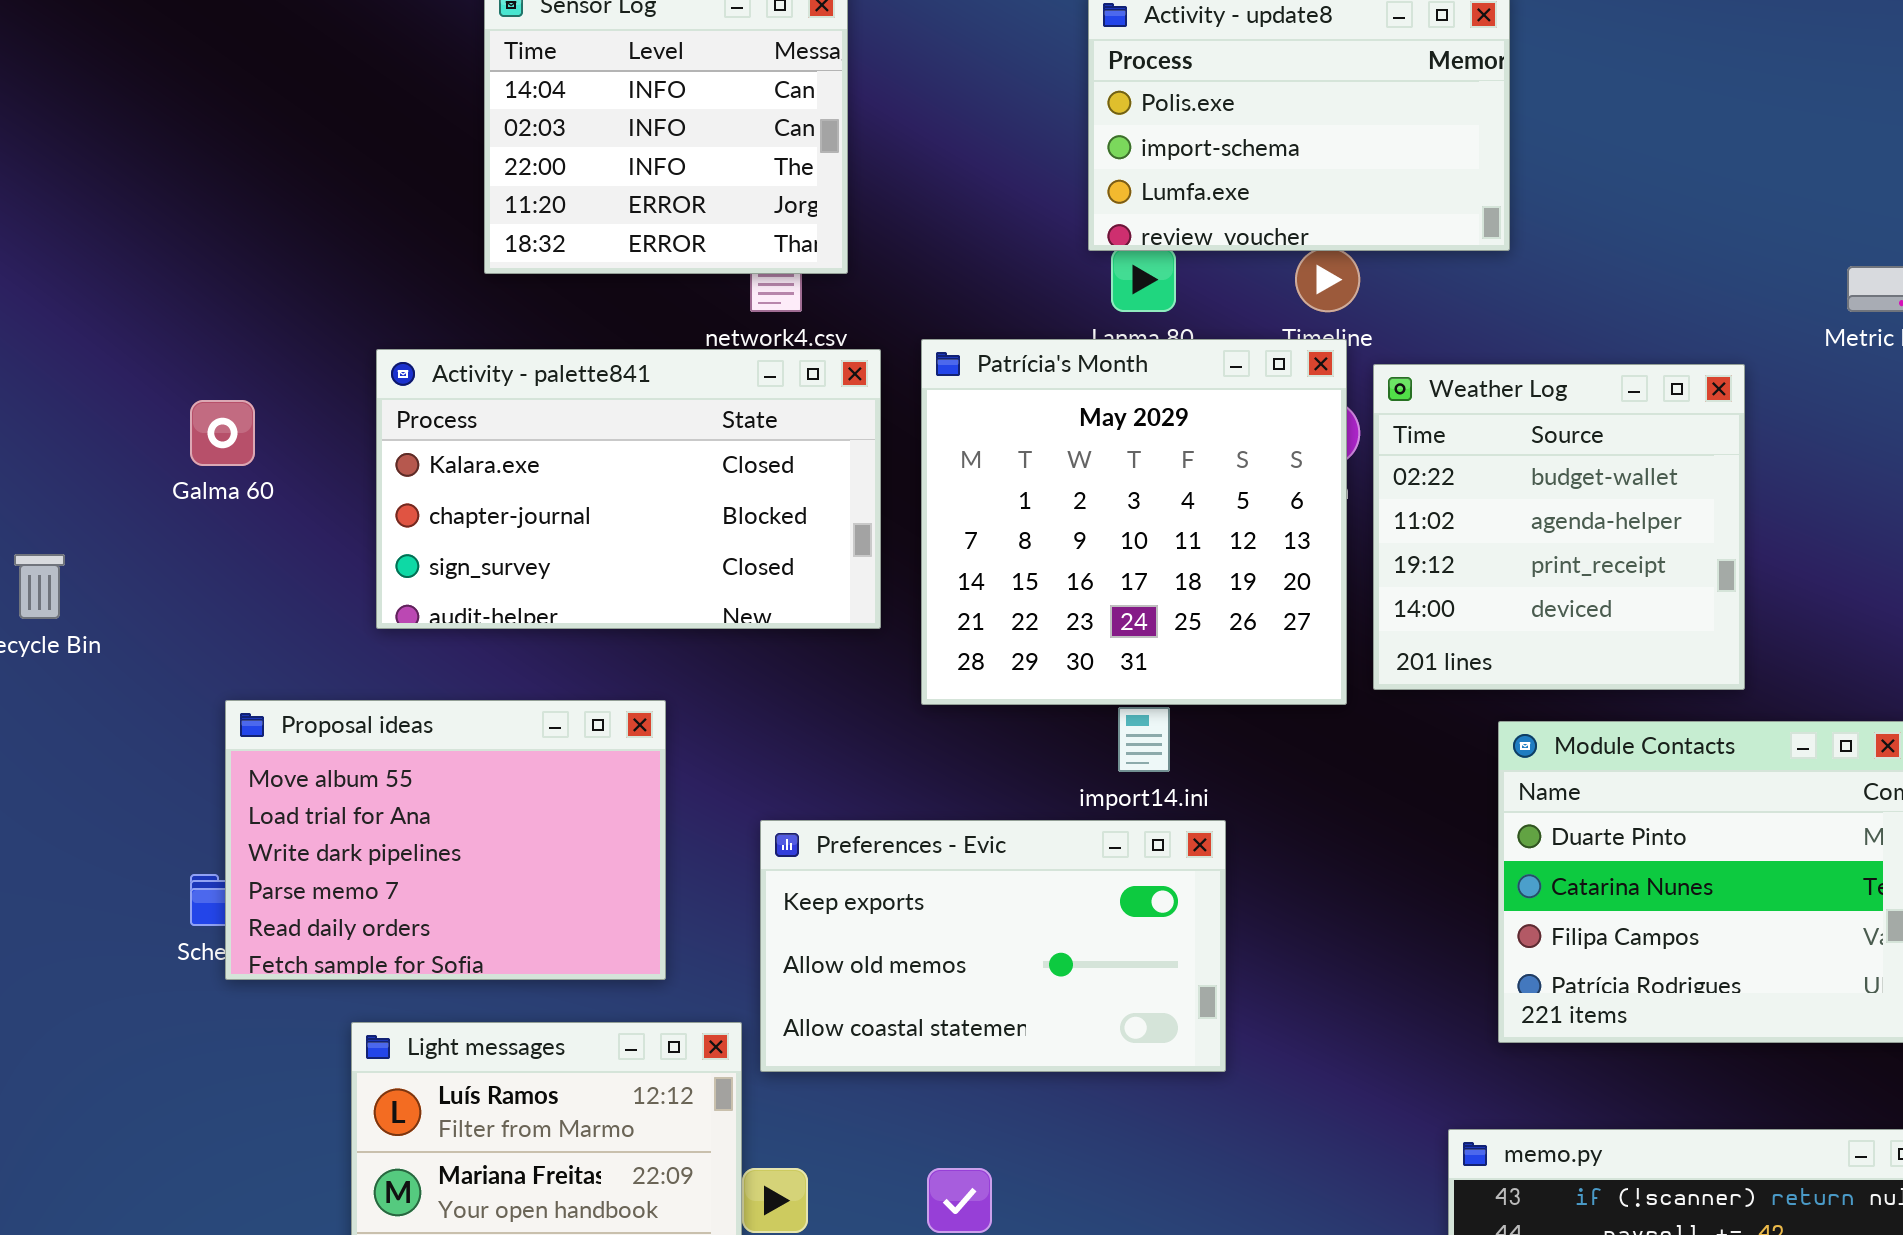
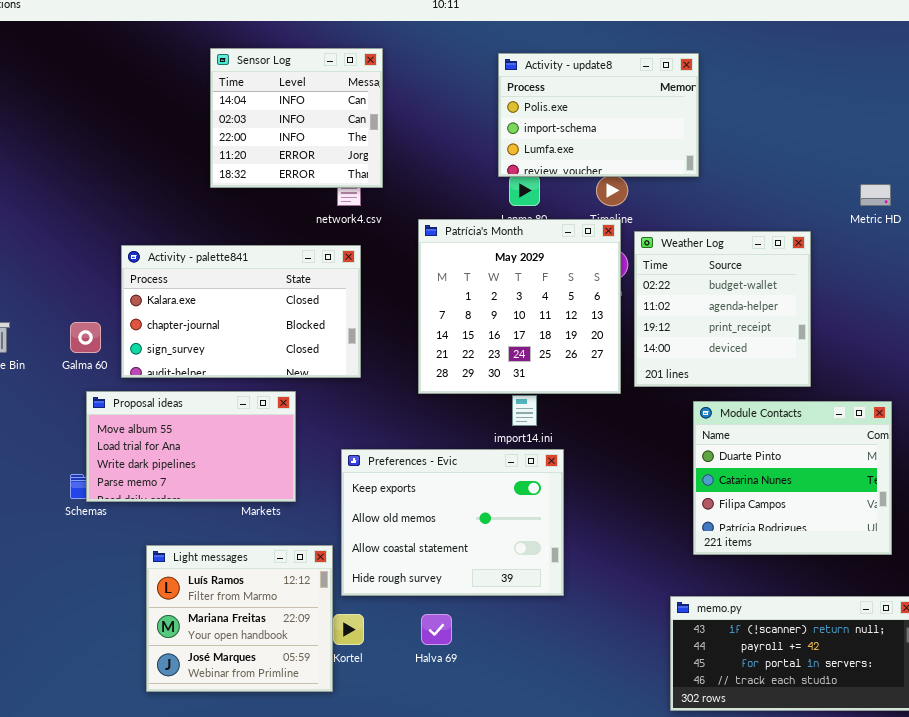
Activity - palette841: [376,349,881,629] -> [121,245,361,378], moved
Galma 60: [190,400,255,466] -> [70,322,101,353], moved
Proposal ideas: [225,700,666,980] -> [86,391,296,502], resized
Preferences - Evic: [760,820,1226,1072] -> [341,449,564,596], resized

